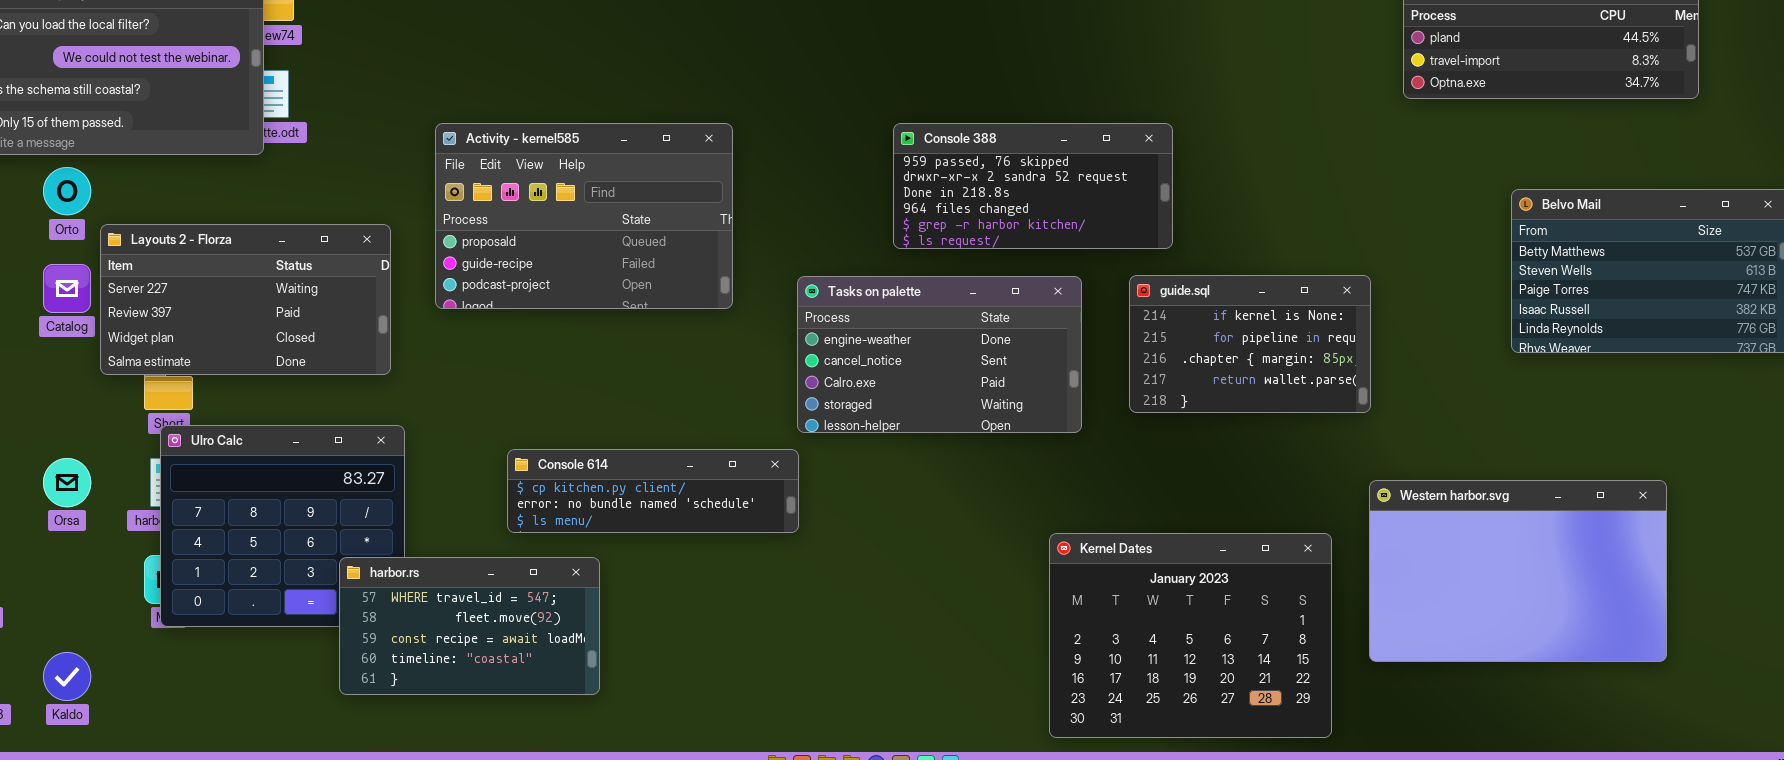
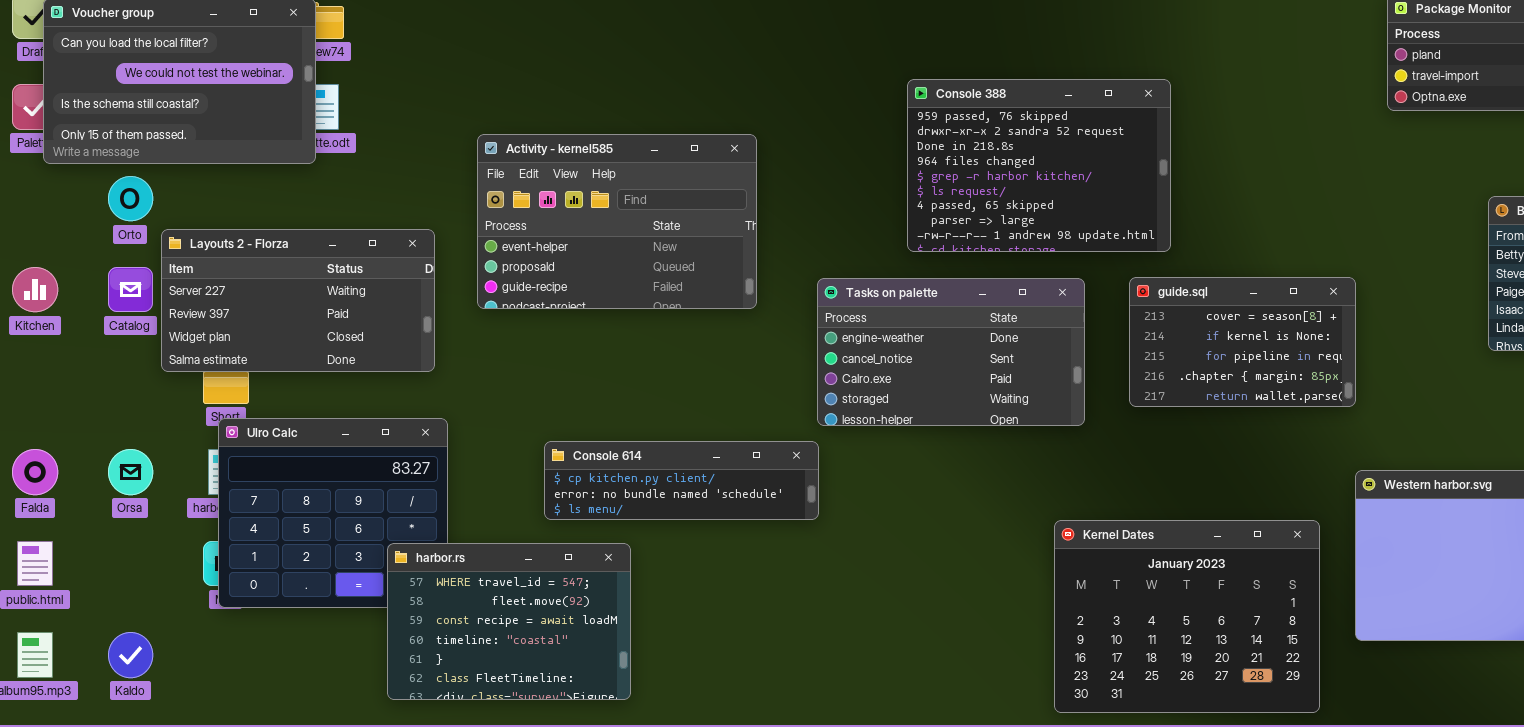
Activity - kernel585: [435,123,733,309] -> [477,134,757,309], scrolled up 1 row
Console 388: [893,123,1173,249] -> [907,79,1171,252], resized
guide.sql: [1129,275,1371,413] -> [1129,277,1356,407], scrolled up 1 row
harbor.rs: [339,557,600,695] -> [387,543,631,700], resized

